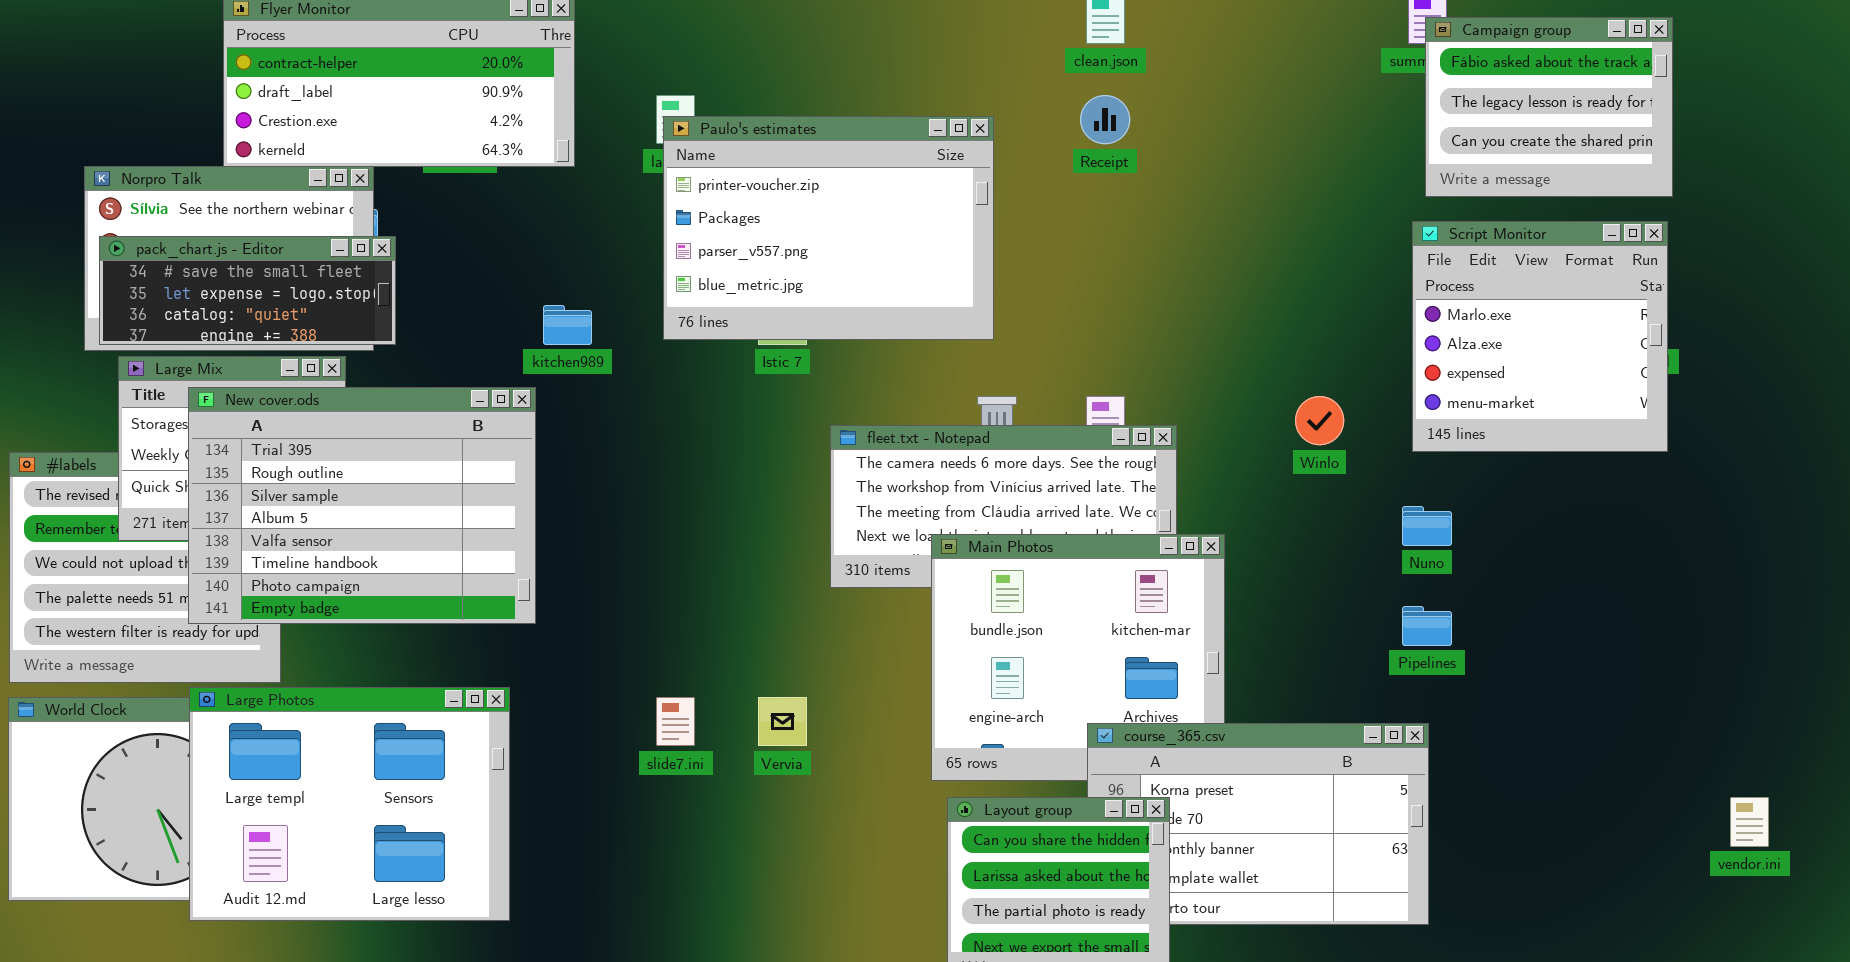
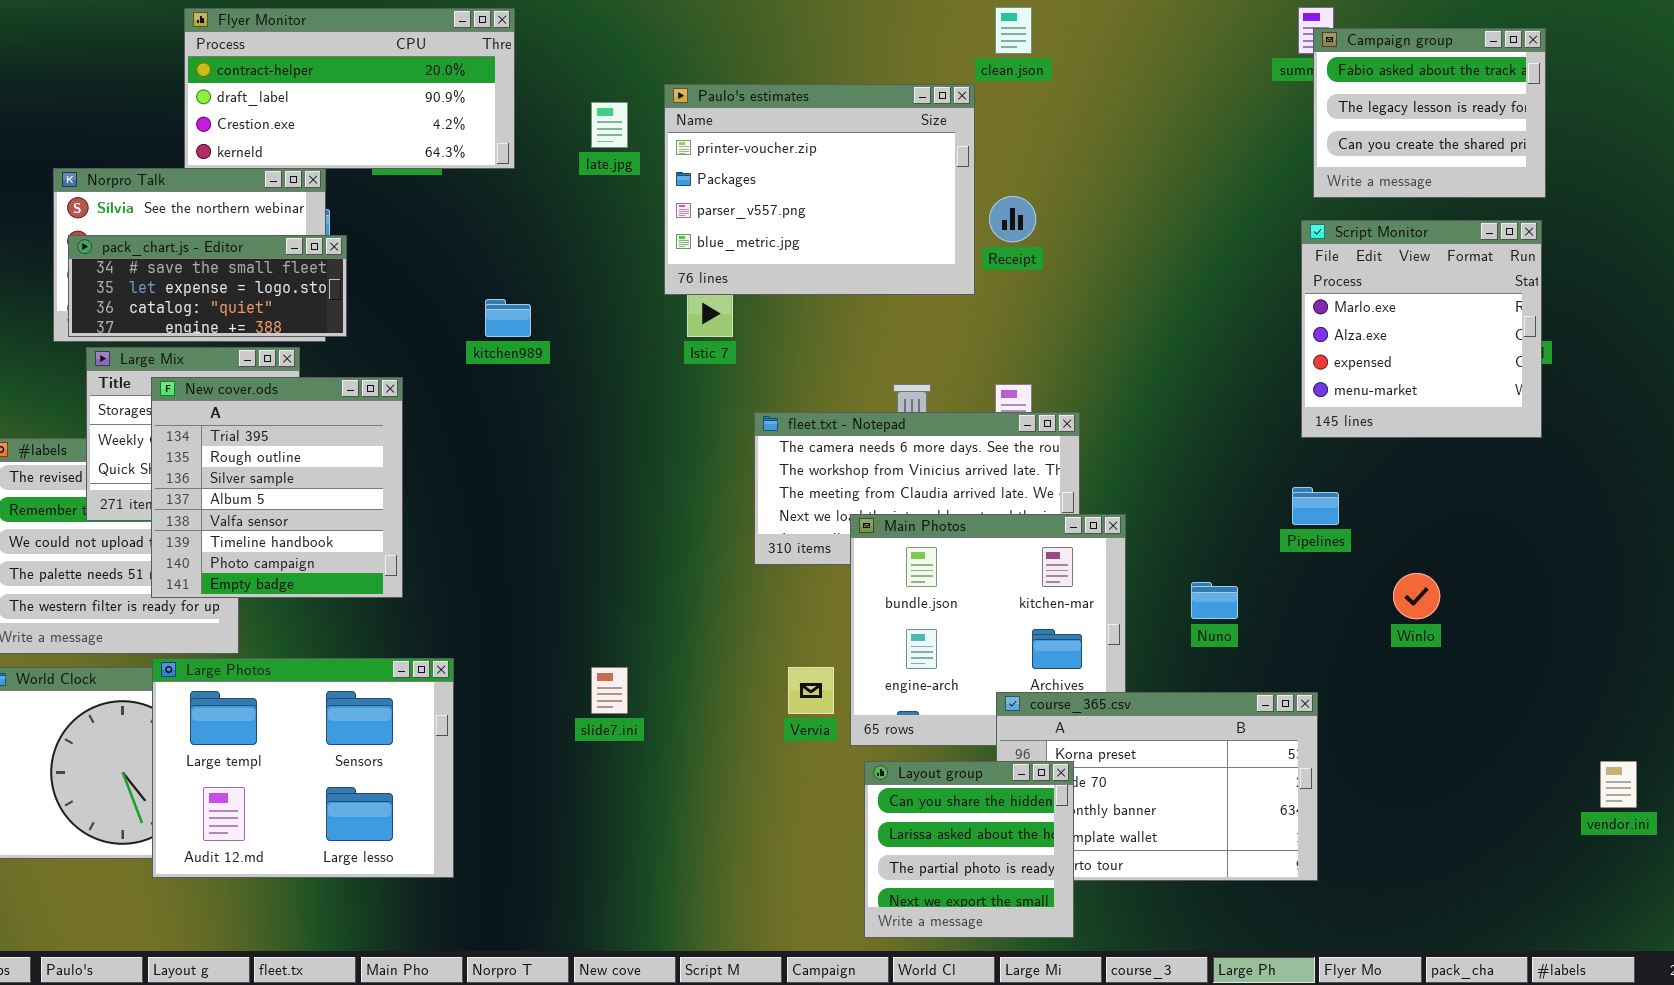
Receipt: [1080,95,1130,144] -> [989,196,1036,242], moved
Paulo's estimates: [663,116,994,340] -> [664,84,975,295], moved
New cover.ods: [188,387,536,624] -> [151,377,403,598], resized
Winlo: [1295,396,1344,445] -> [1393,573,1440,619], moved
Nuno: [1402,506,1452,546] -> [1191,582,1238,619], moved
Pipelines: [1402,606,1452,646] -> [1292,487,1339,525], moved
Vervia: [758,697,807,746] -> [788,667,834,714], moved

